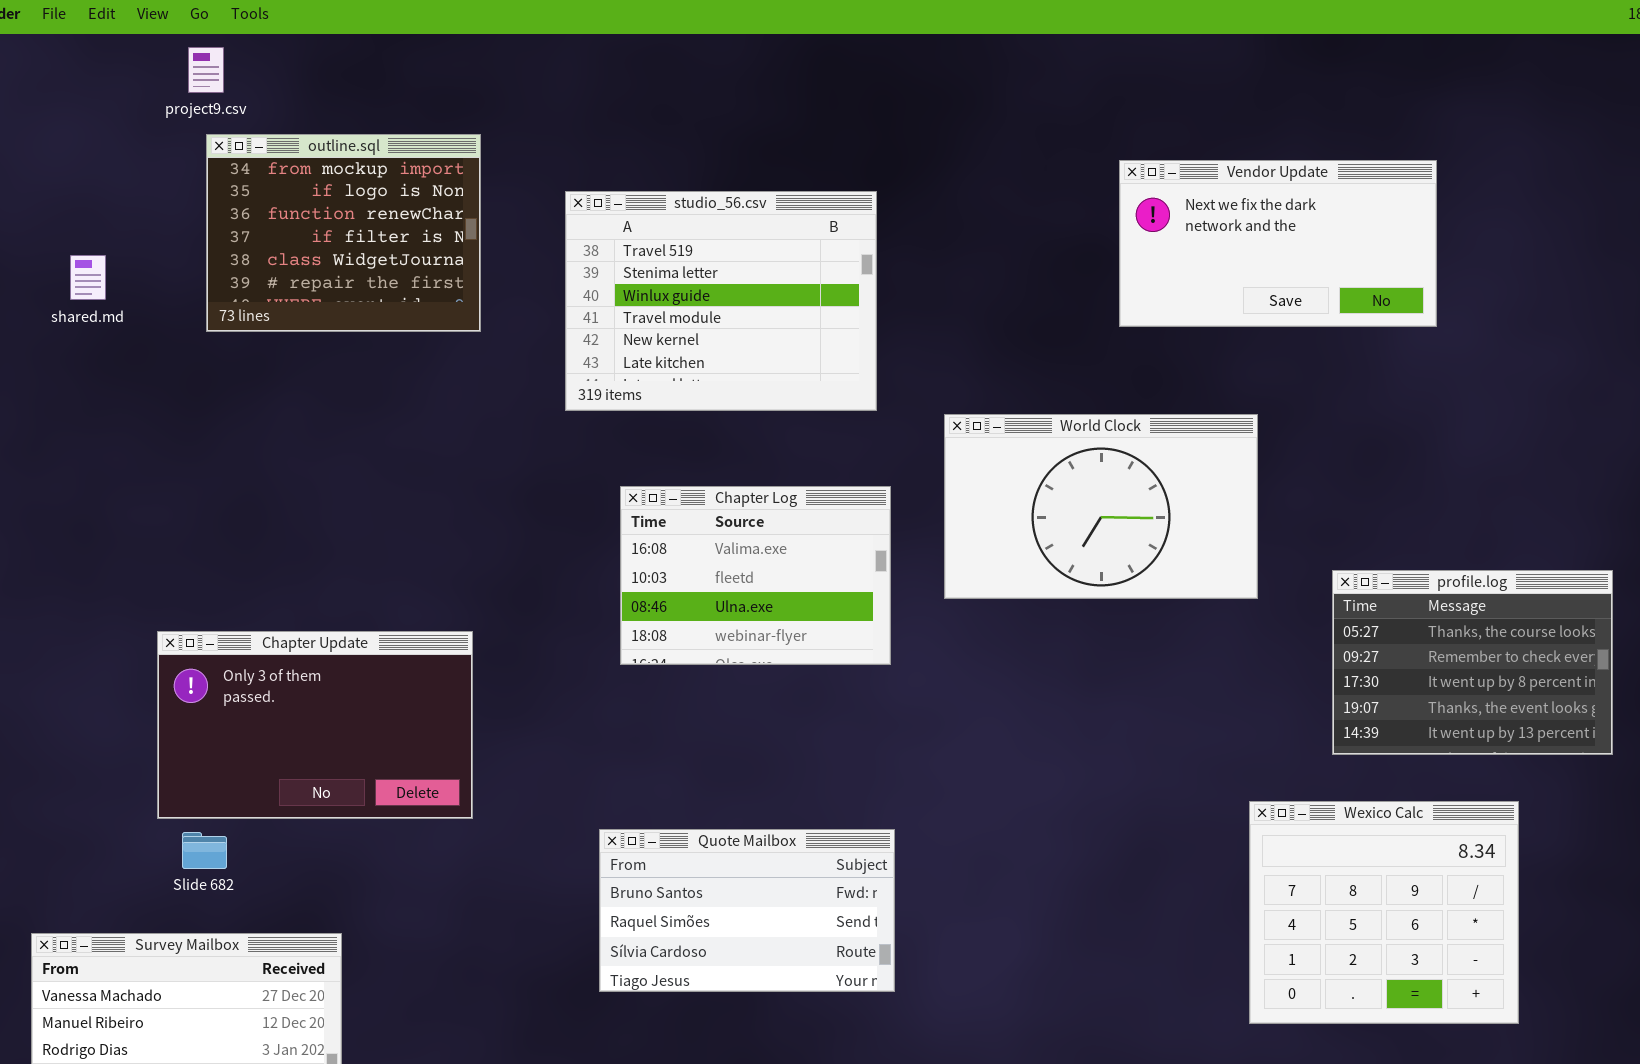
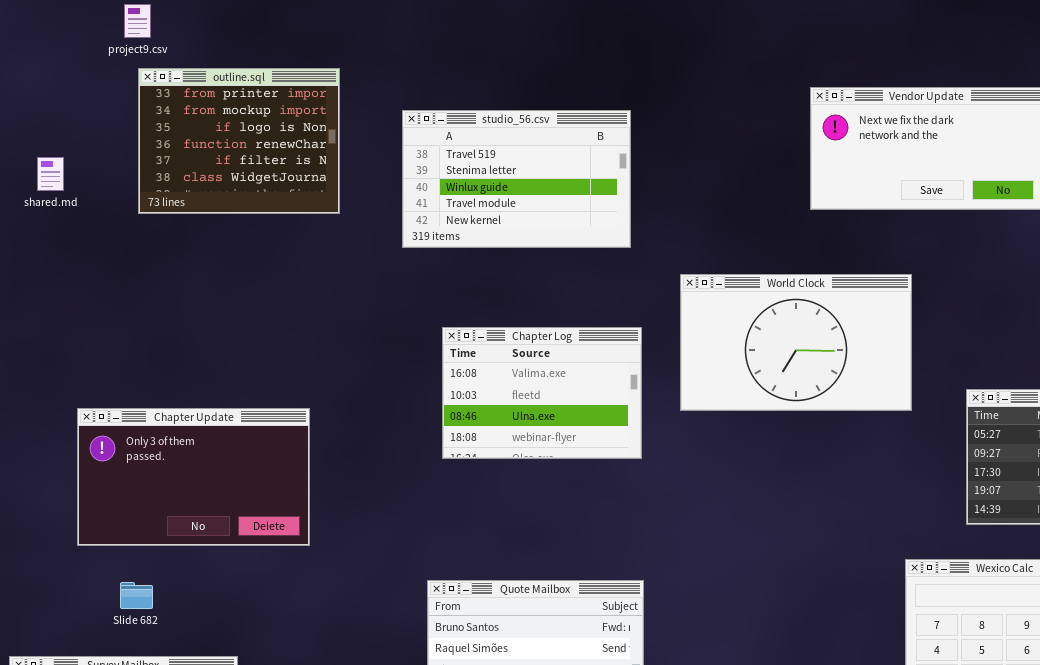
outline.sql: [206,134,481,332] -> [138,68,340,214], scrolled up 1 row
studio_56.csv: [565,191,877,411] -> [402,110,631,248], resized
Chapter Update: [157,631,473,819] -> [77,408,310,546], moved

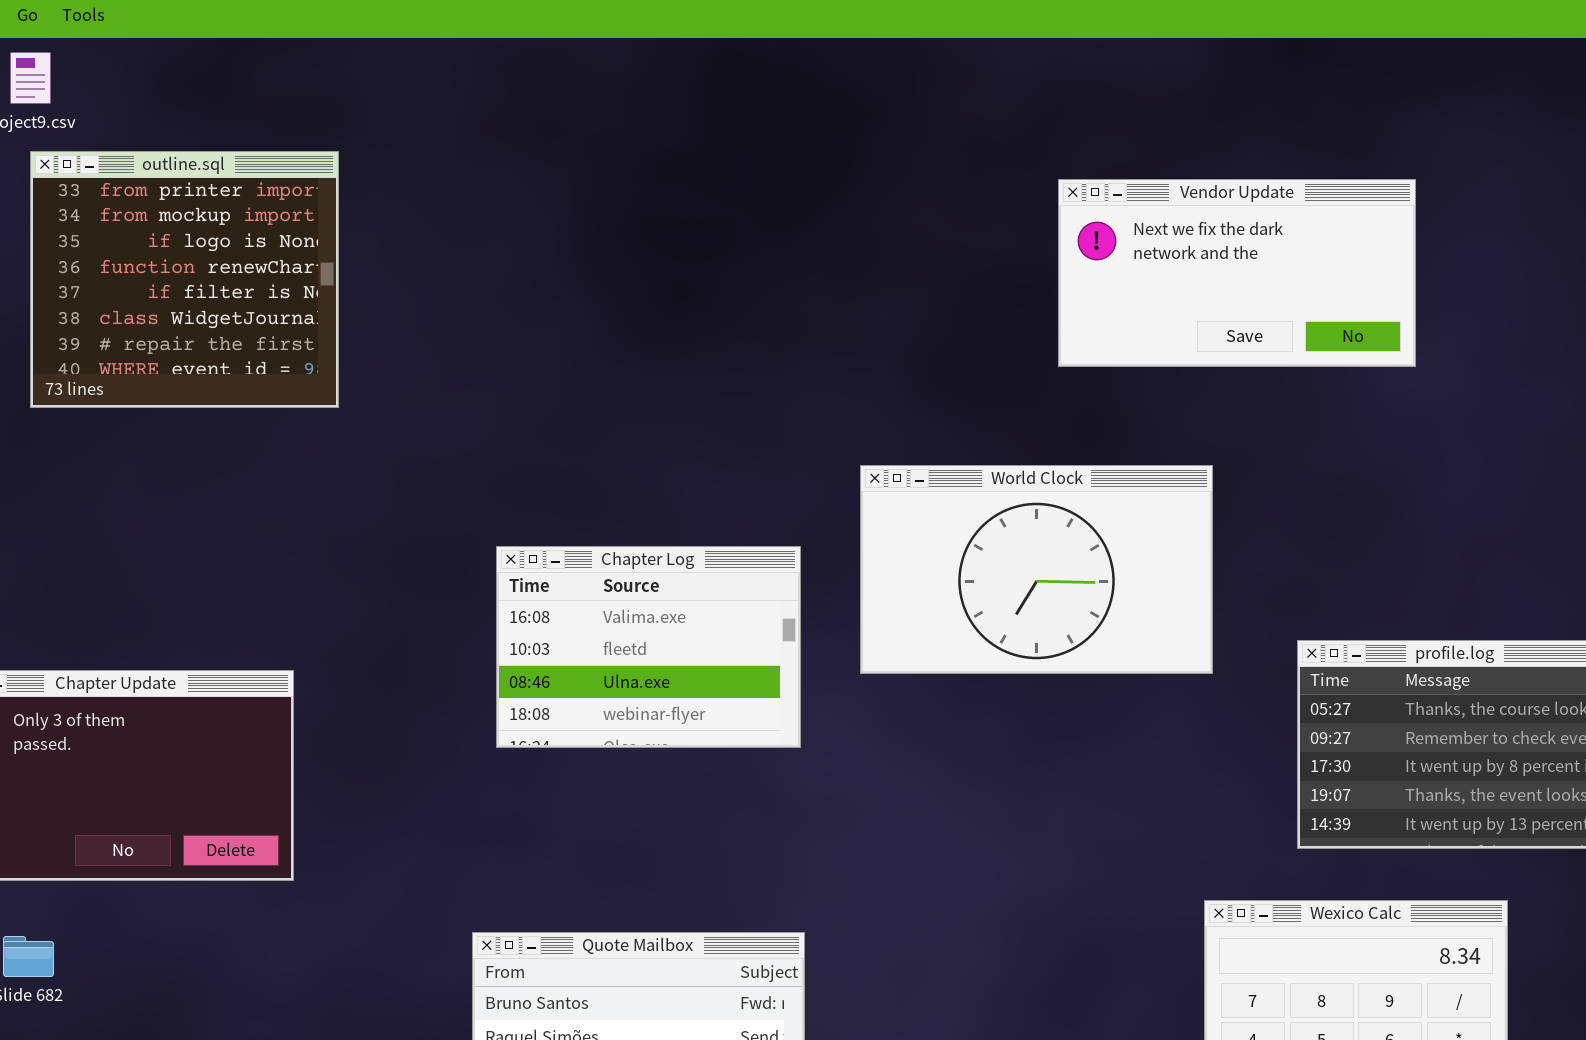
outline.sql: [138,68,340,214] -> [30,151,339,408], resized
studio_56.csv: [402,110,631,248] -> none, closed

